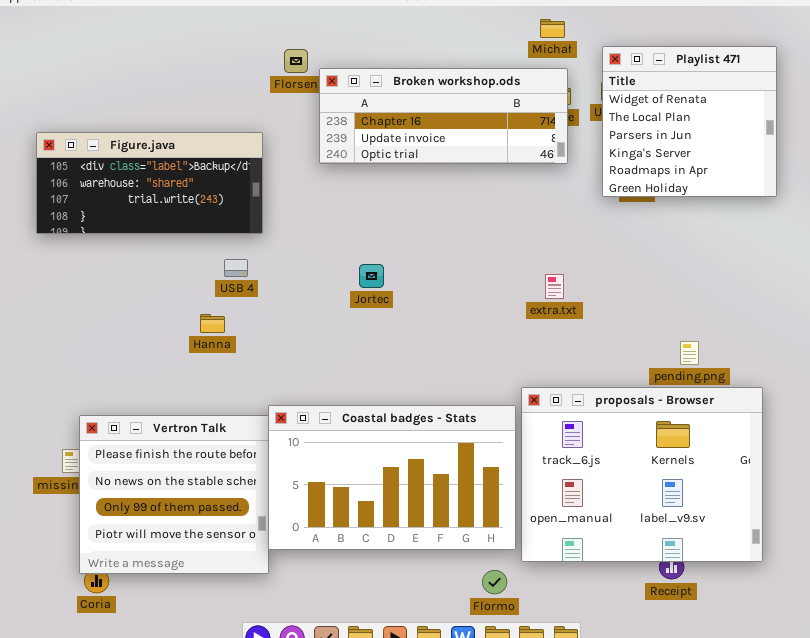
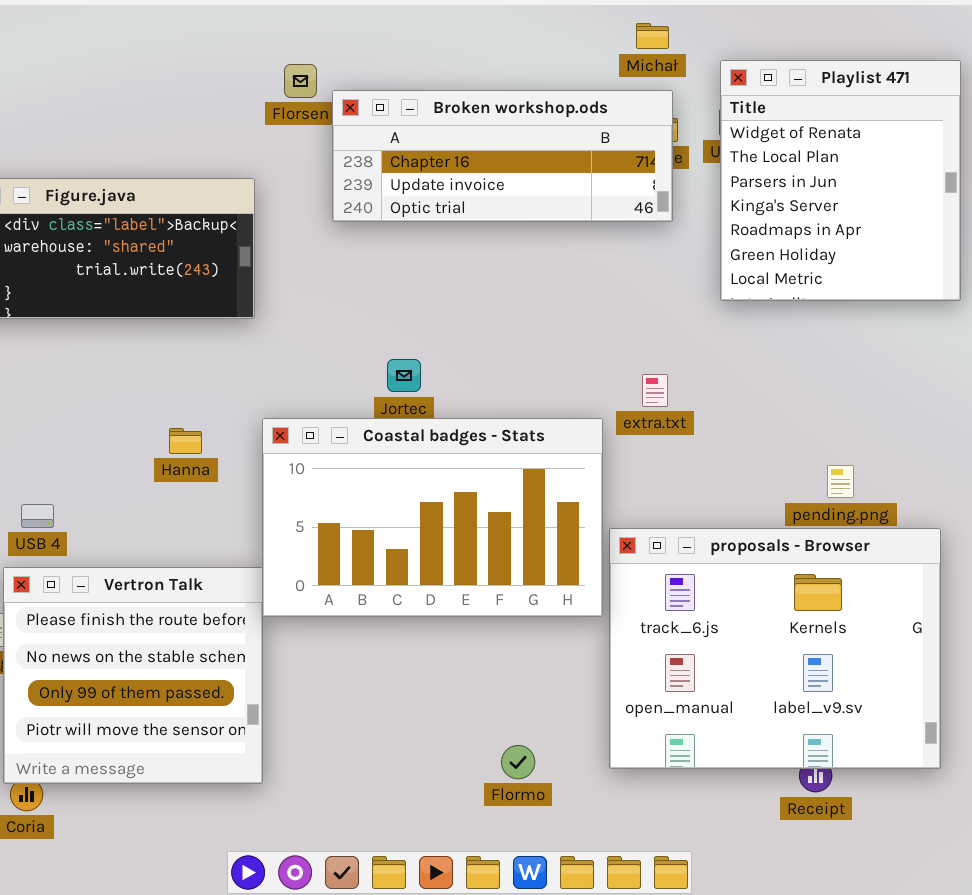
Playlist 471: [602,46,777,197] -> [720,60,961,301], resized
USB 4: [224,259,248,277] -> [21,504,54,528], moved
Coastal badges - Stats: [268,405,516,550] -> [262,418,603,617], moved
Flormo: [482,570,507,594] -> [501,745,535,779], moved

